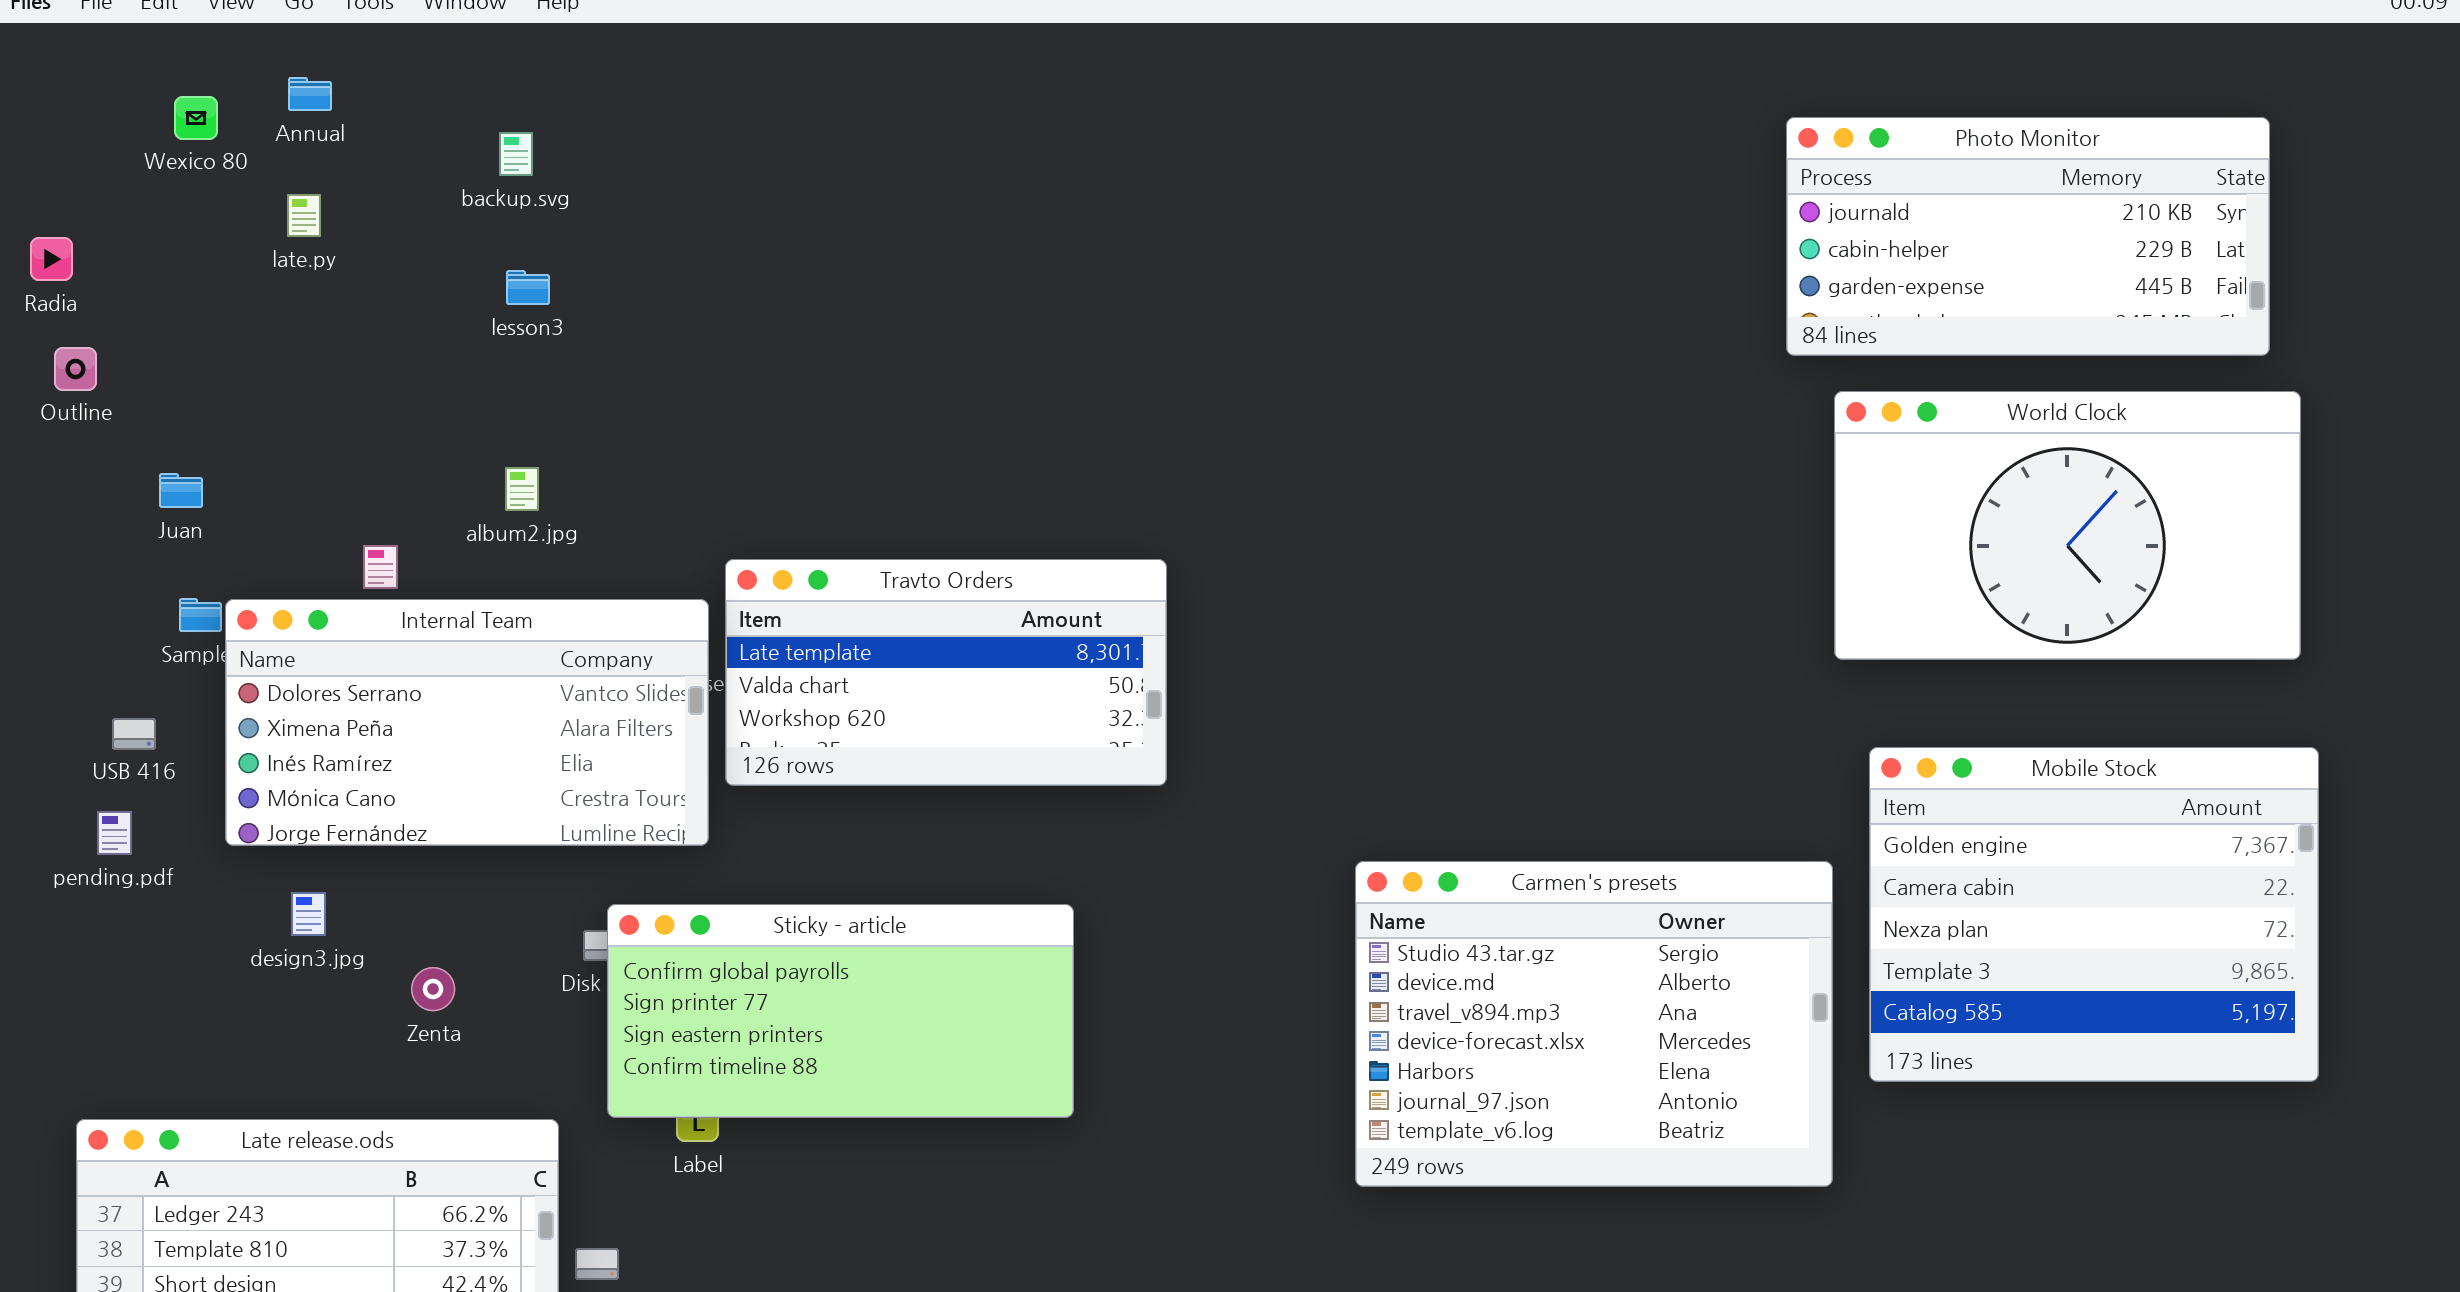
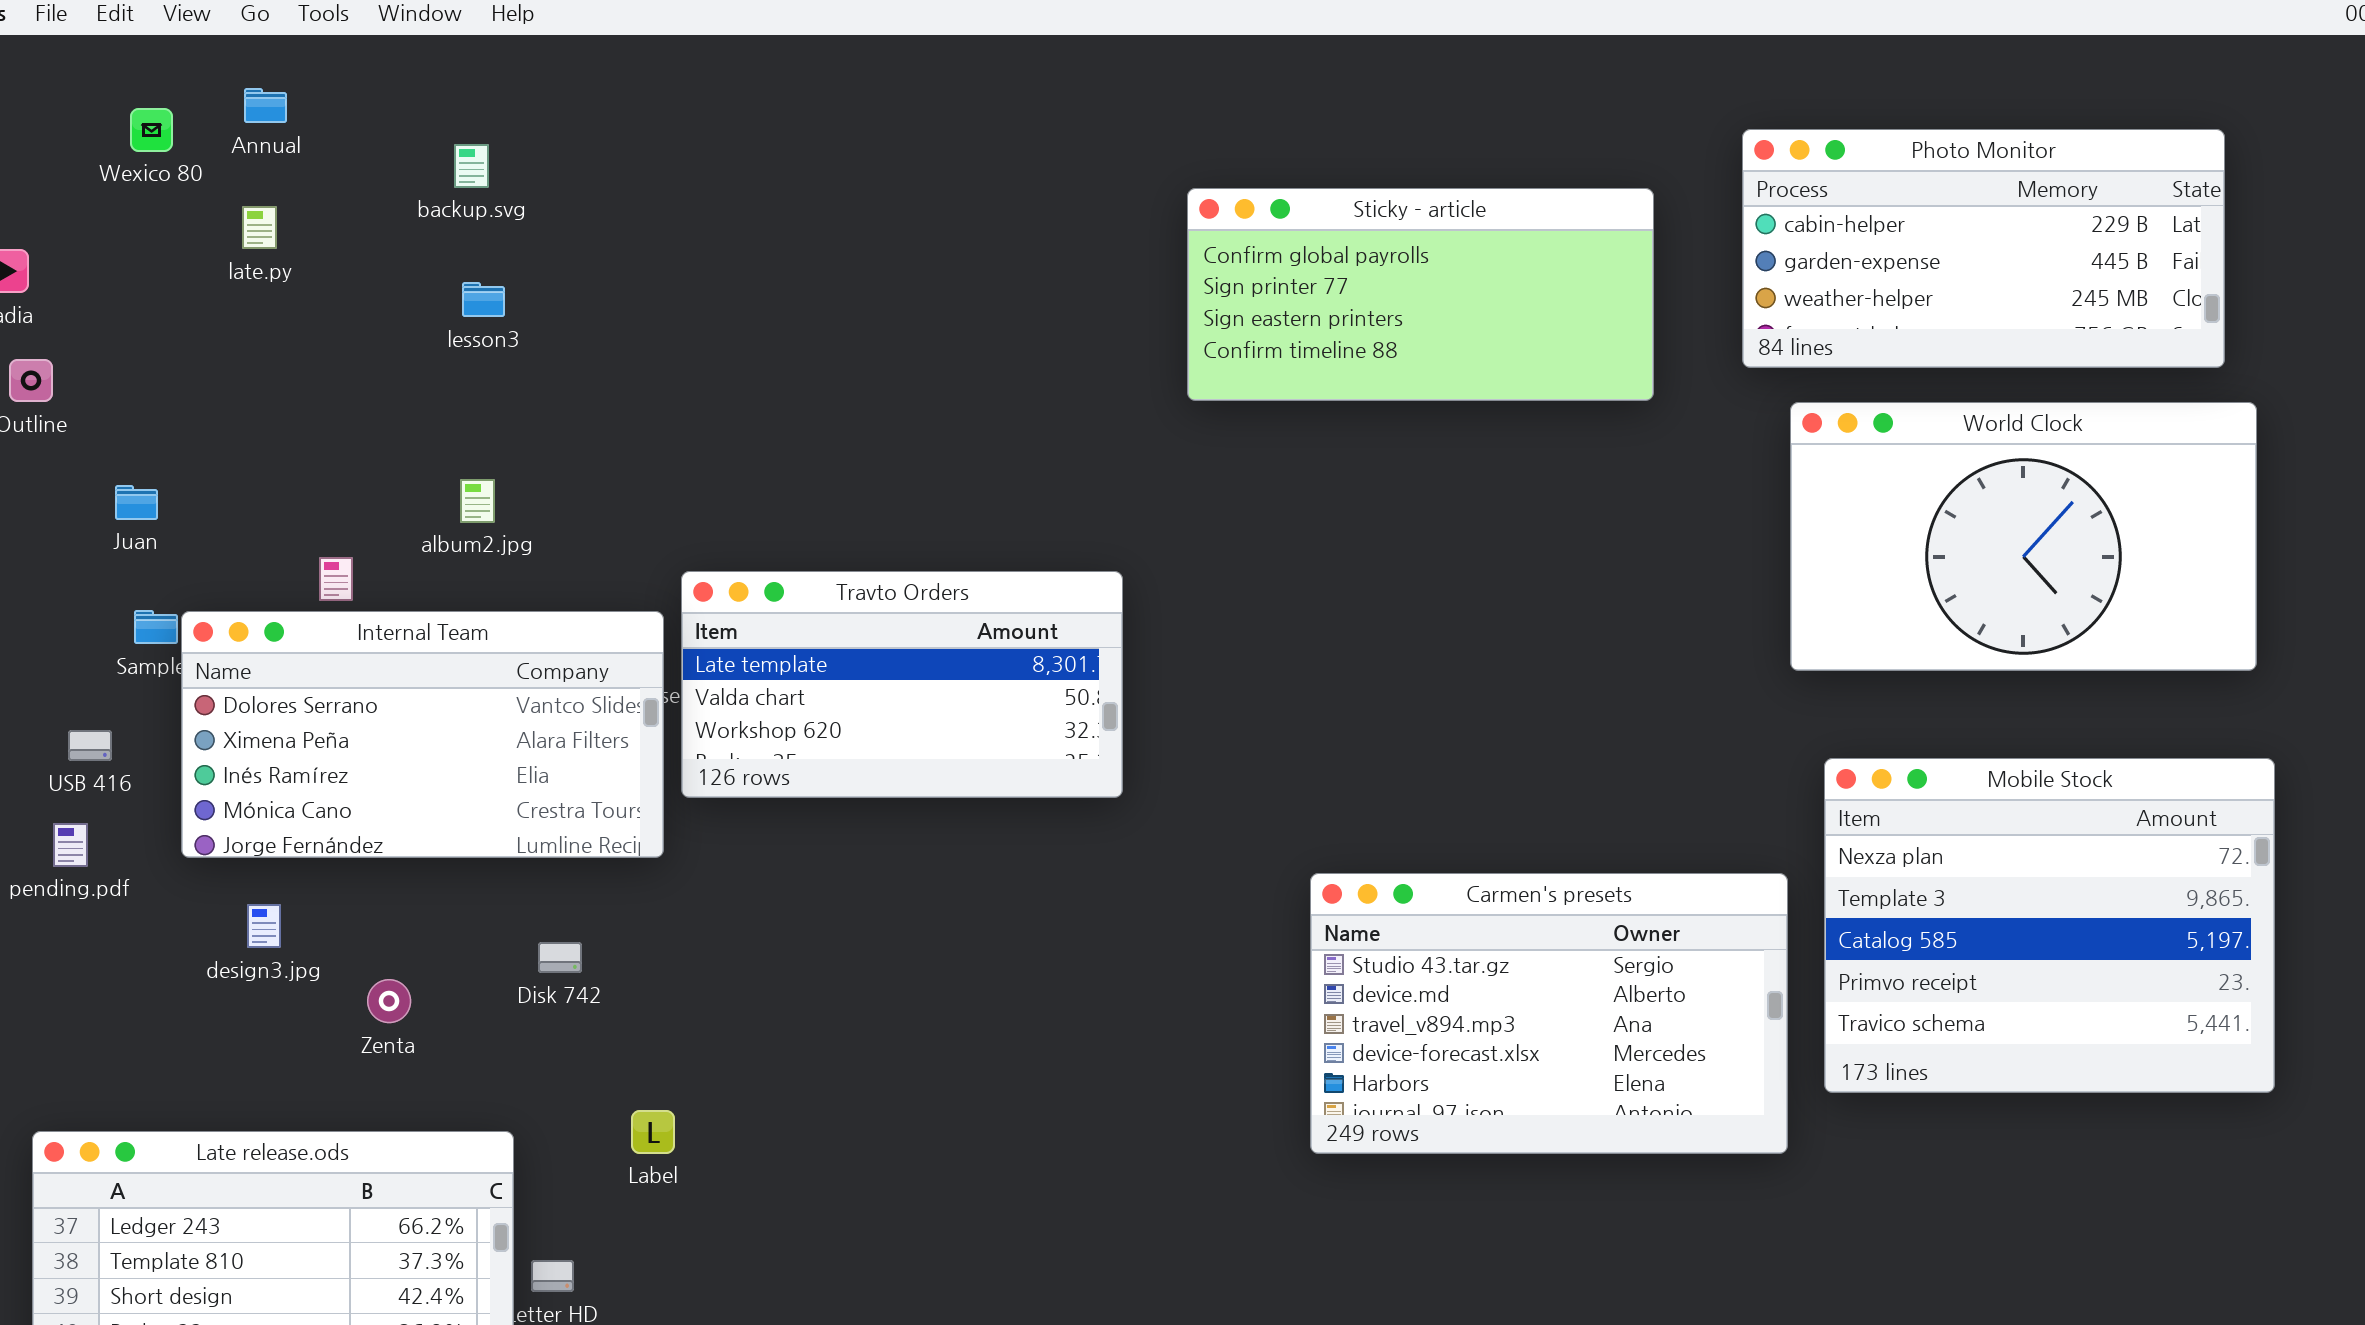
Photo Monitor: [1786,117,2270,356] -> [1742,129,2225,368], scrolled down 1 row
Mobile Stock: [1869,747,2319,1082] -> [1824,758,2275,1093], scrolled down 2 rows
Carmen's presets: [1355,861,1833,1187] -> [1310,873,1788,1154], resized
Sticky - article: [607,904,1074,1118] -> [1187,188,1654,401], moved

